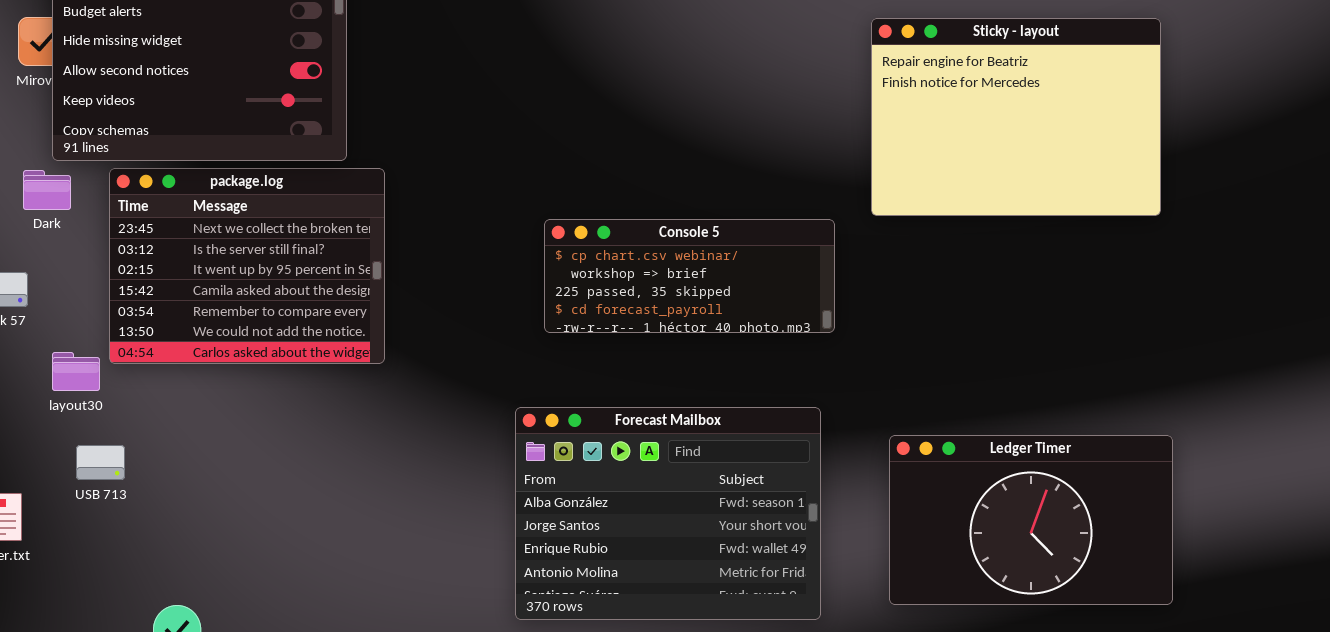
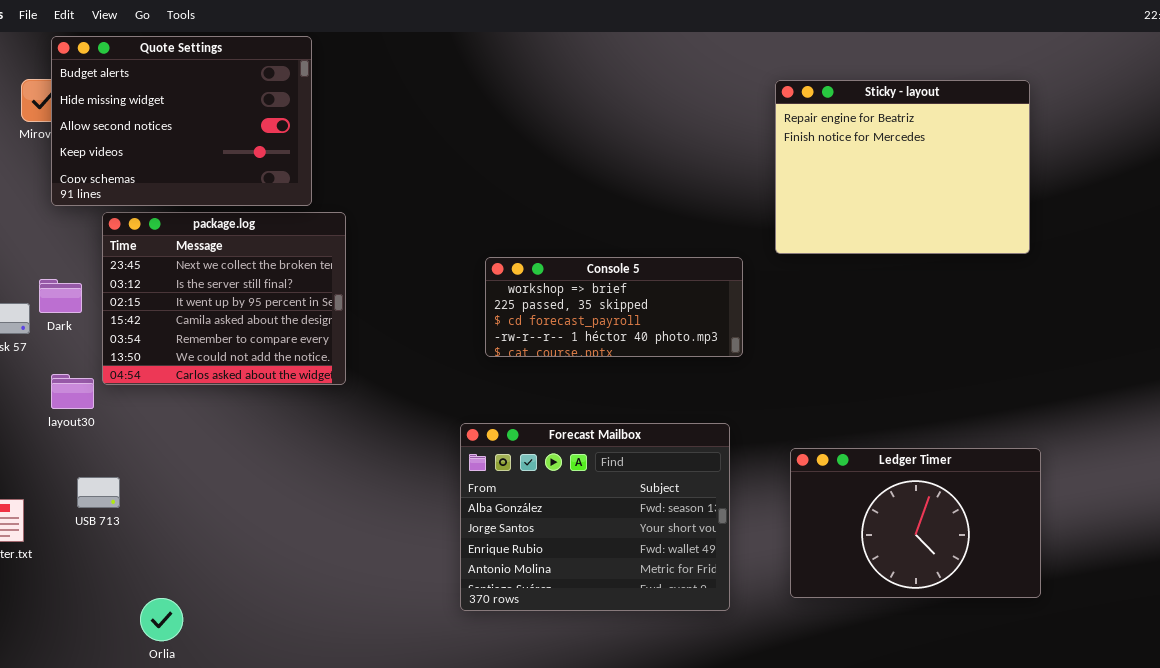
Dark: [23,170,71,210] -> [39,279,82,313], moved
Console 5: [544,219,835,333] -> [485,257,743,357], scrolled down 1 row
USB 713: [76,445,125,480] -> [77,477,120,508], moved

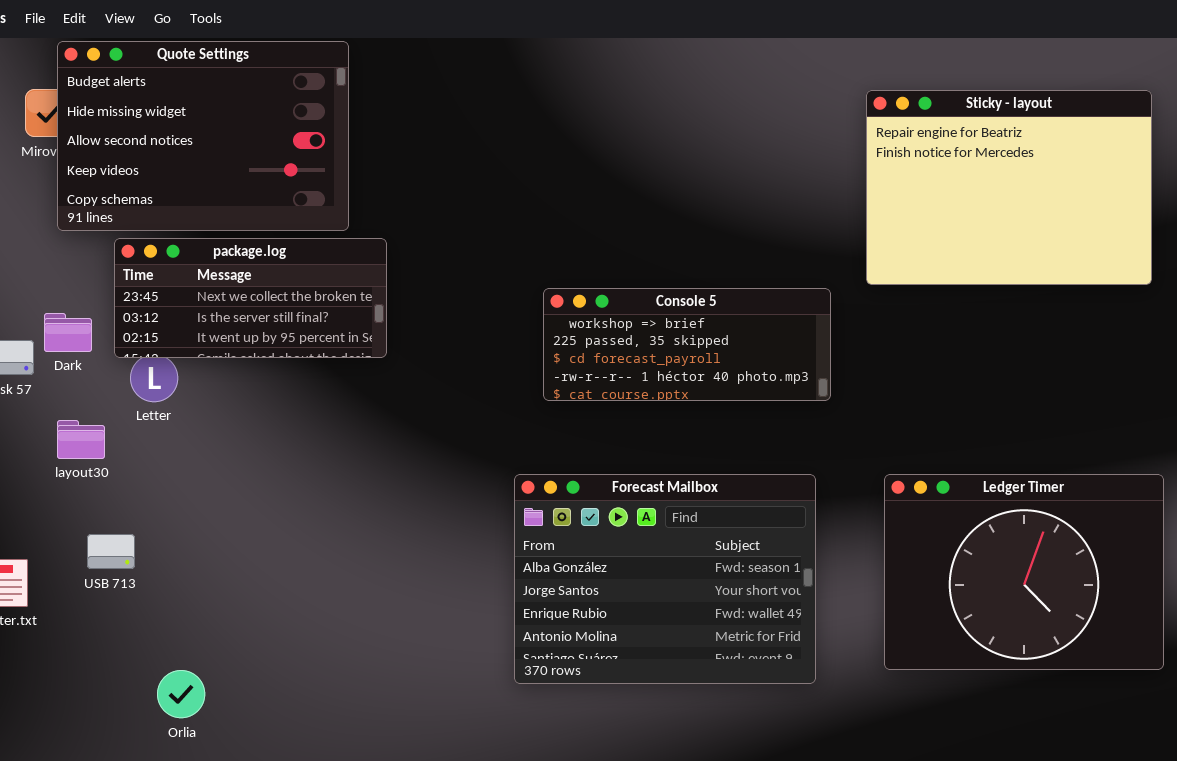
package.log: [102,212,346,385] -> [114,238,387,358], resized
Ledger Timer: [790,448,1041,598] -> [884,474,1164,670], resized

